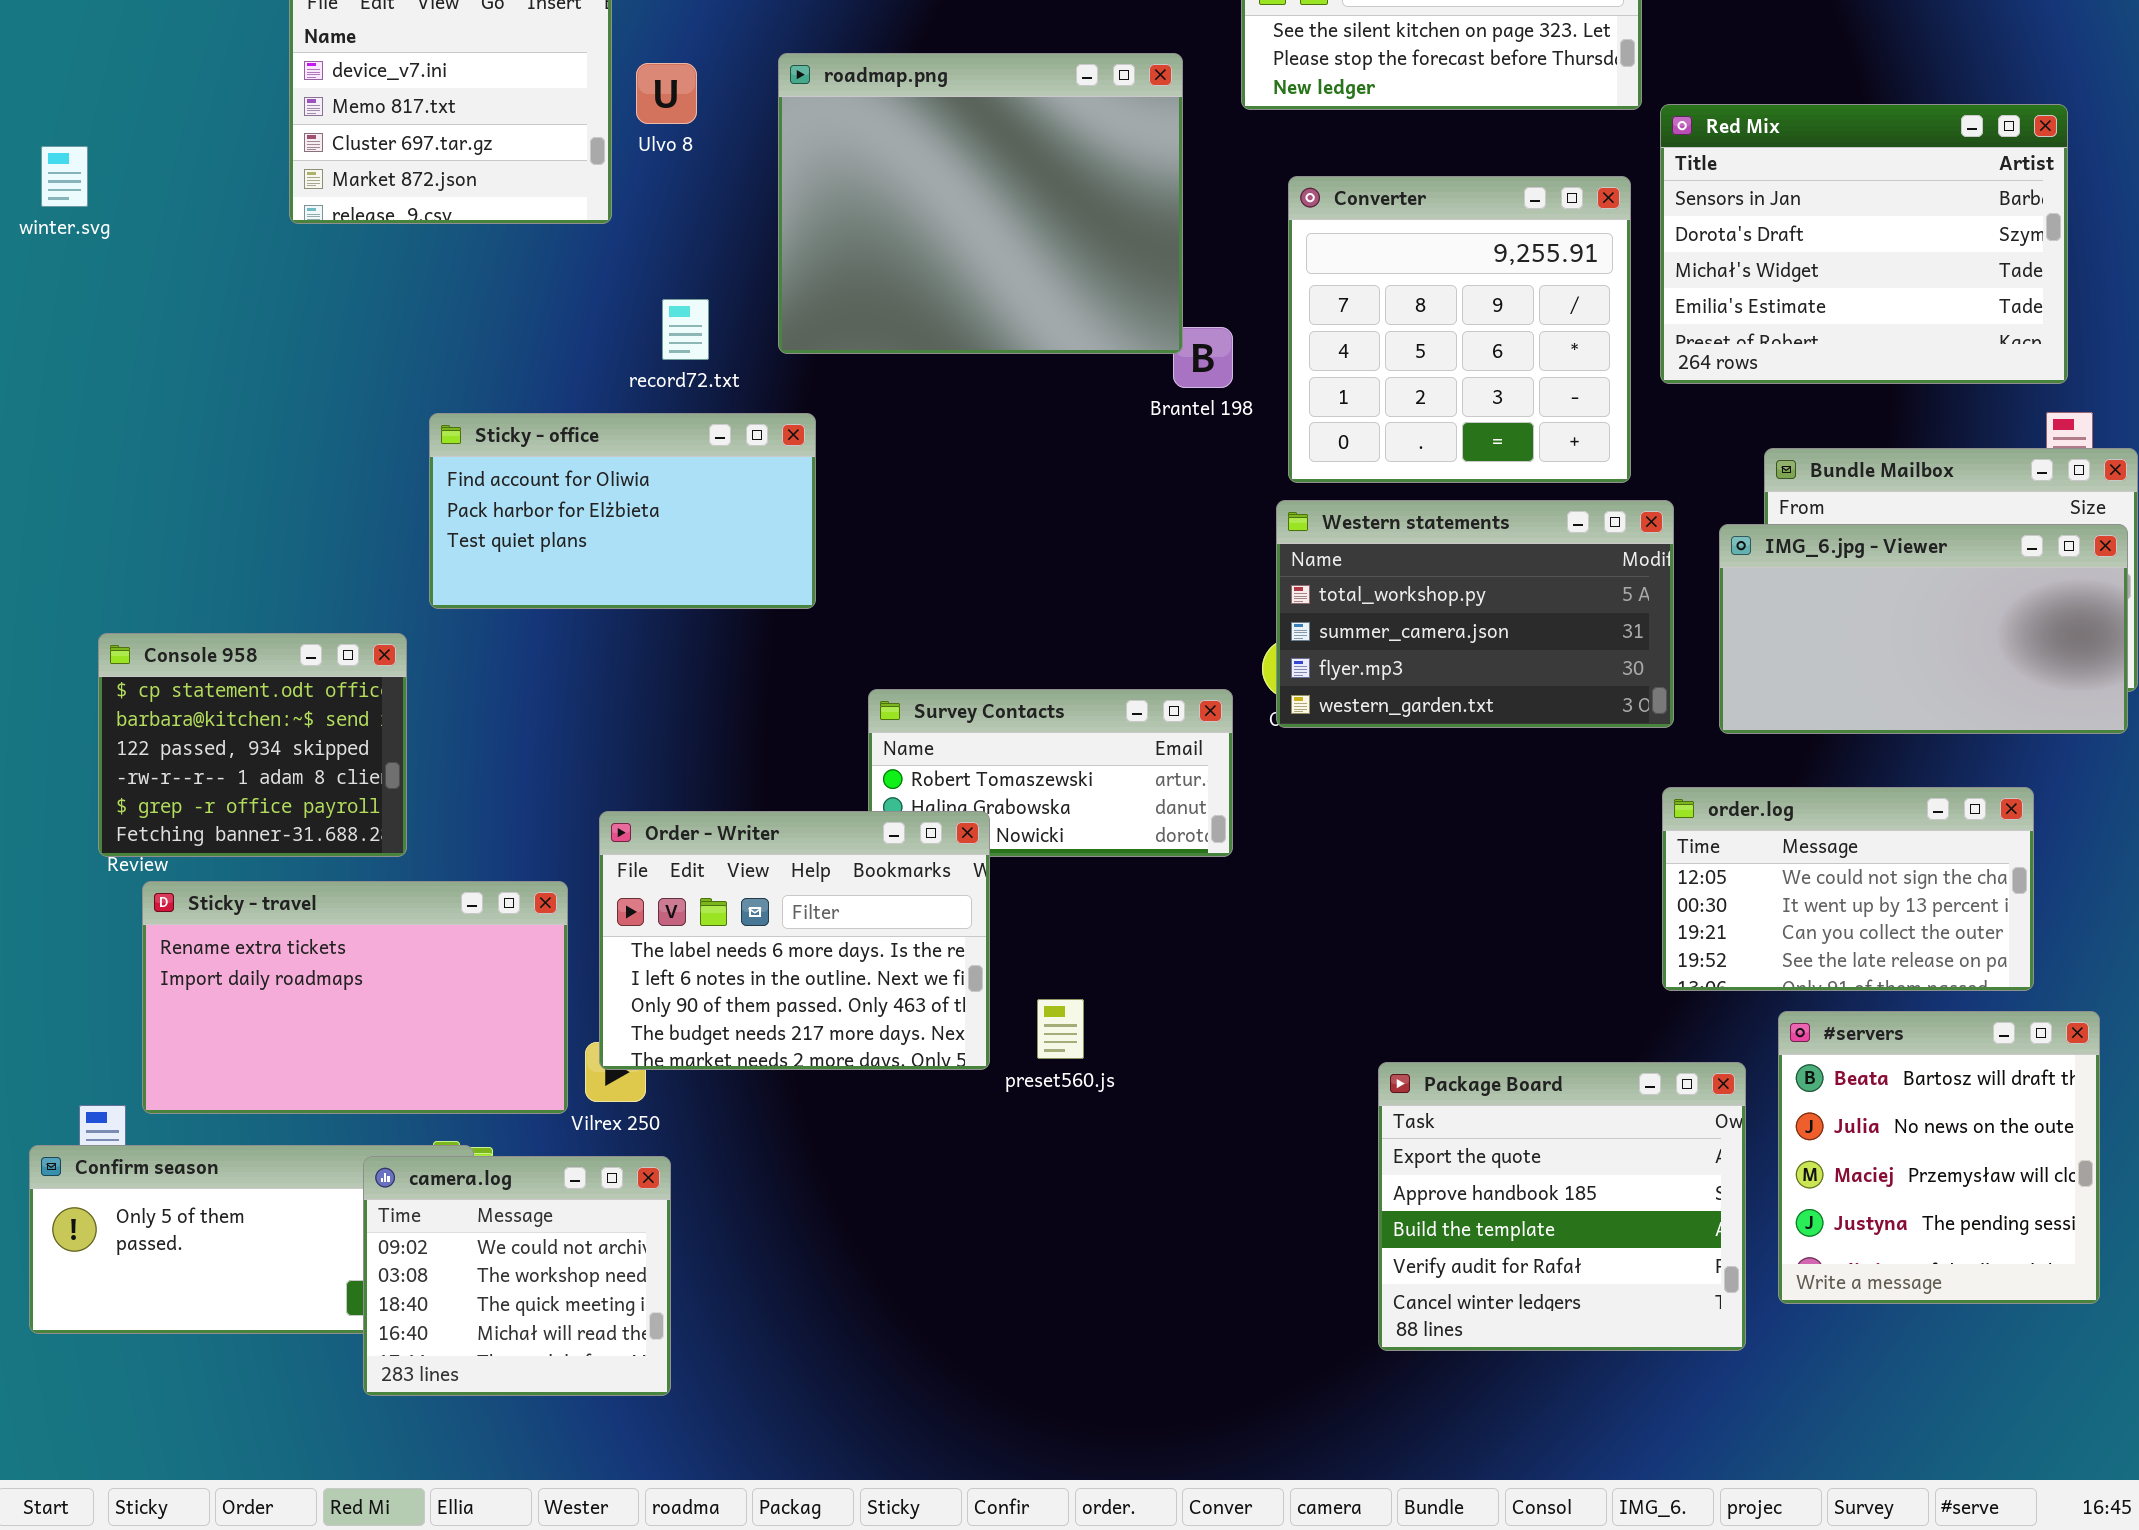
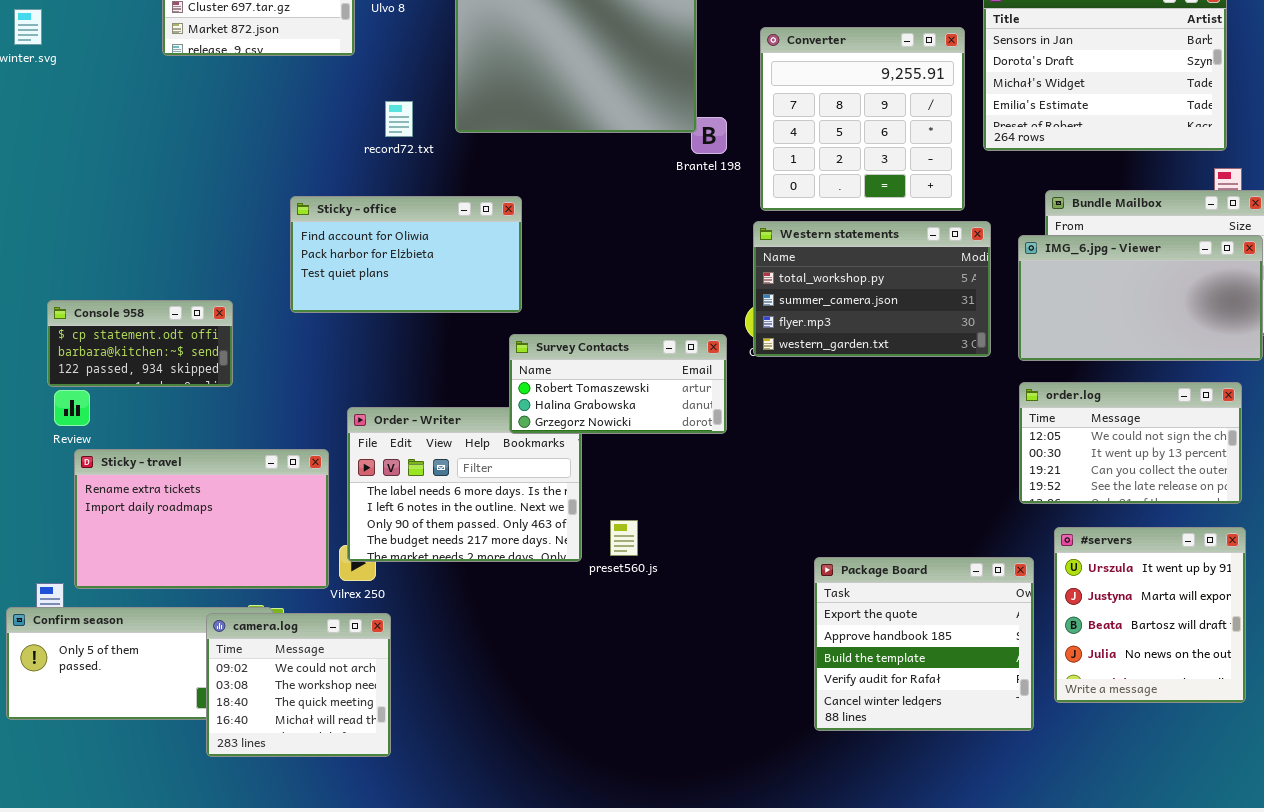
Sticky - office: [429,413,816,609] -> [290,196,522,313], moved
Console 958: [98,633,407,857] -> [47,300,233,387], resized
Survey Contacts: [868,689,1233,857] -> [509,334,727,434], raised
order.log: [1662,787,2034,991] -> [1019,382,1242,504], moved
#servers: [1778,1011,2100,1304] -> [1054,527,1246,703], scrolled up 2 rows

